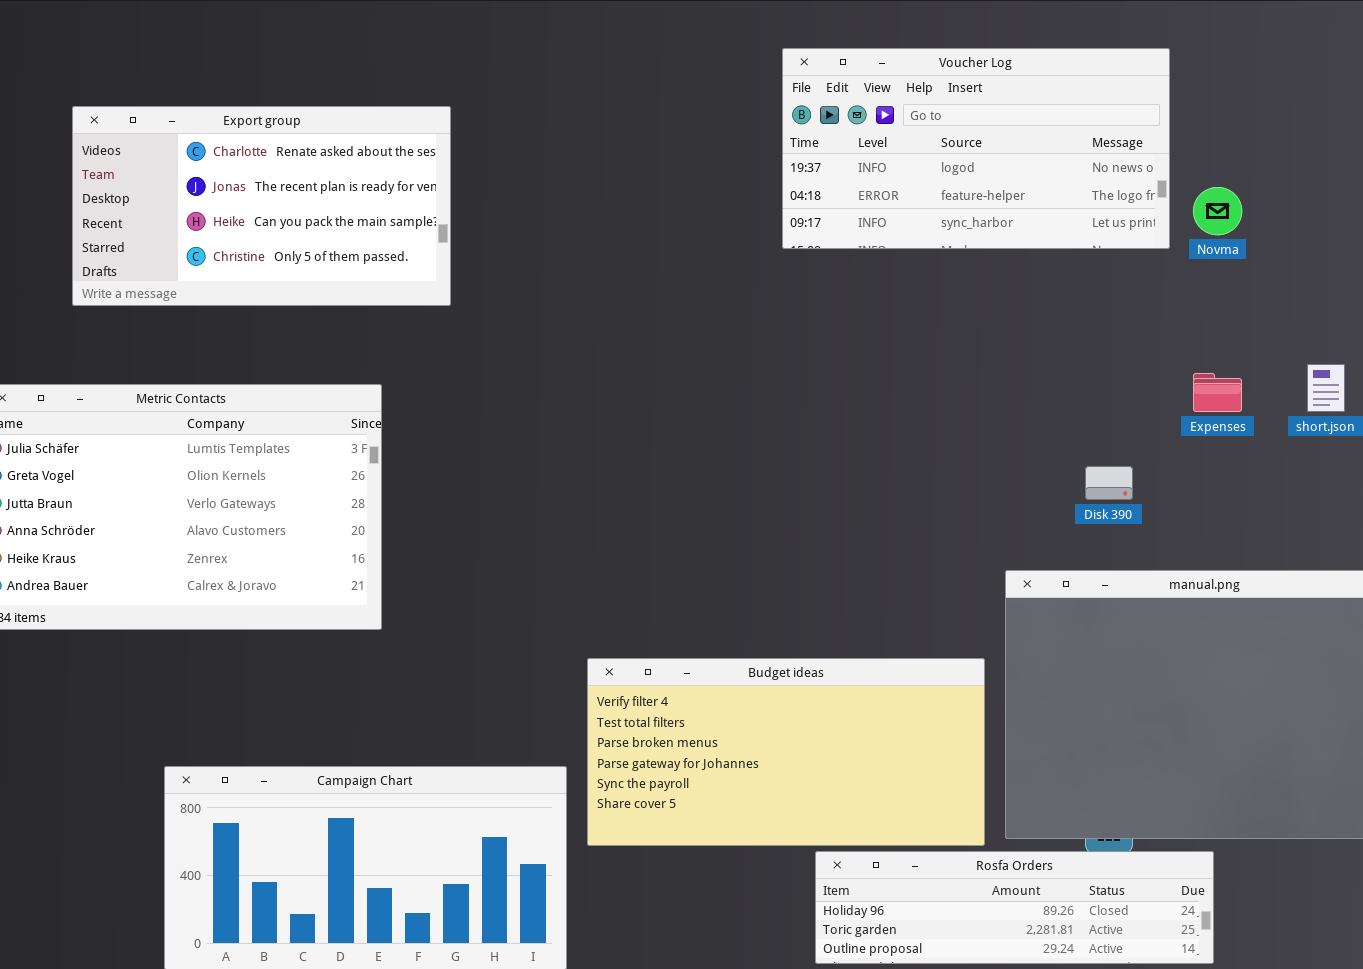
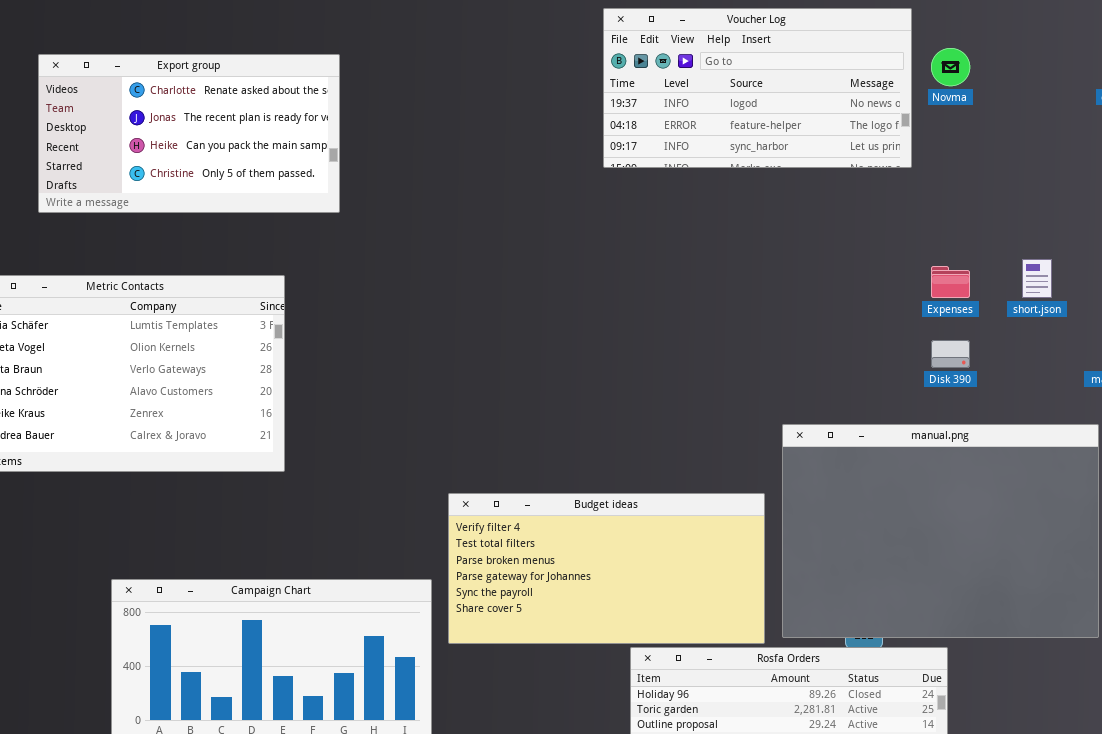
Novma: [1193,187,1242,235] -> [931,48,970,86], moved
Disk 390: [1085,466,1133,500] -> [931,340,970,368], moved

